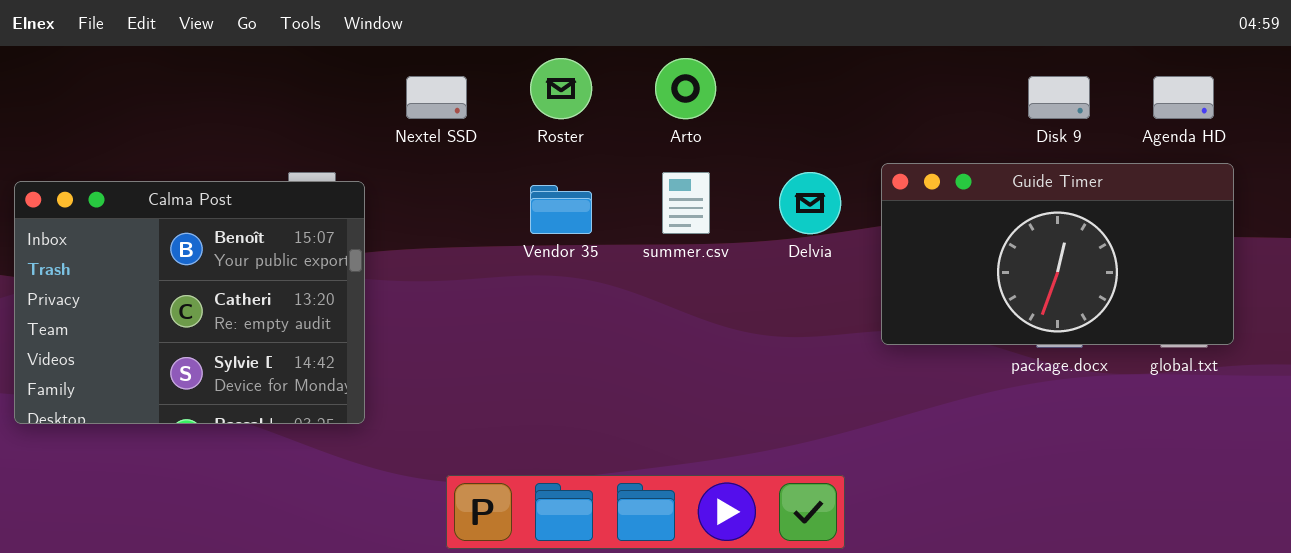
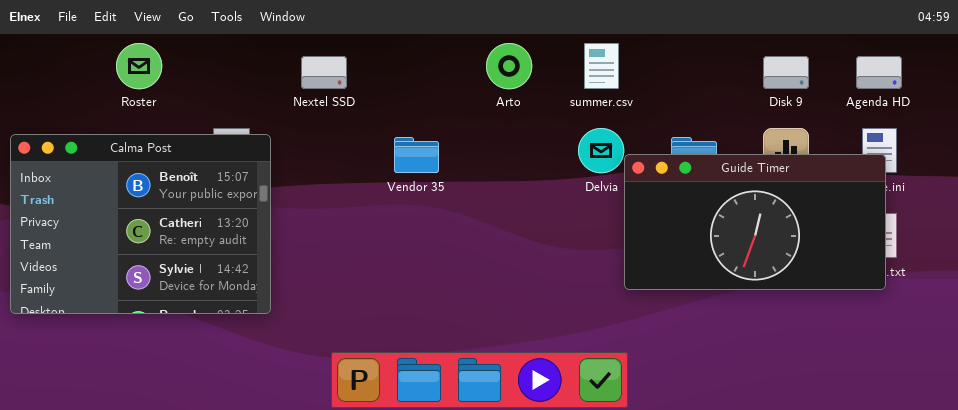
Roster: [530,58,592,119] -> [116,43,162,89], moved
Guide Timer: [881,163,1234,345] -> [624,154,886,290], moved
summer.csv: [662,172,710,234] -> [584,43,619,89], moved

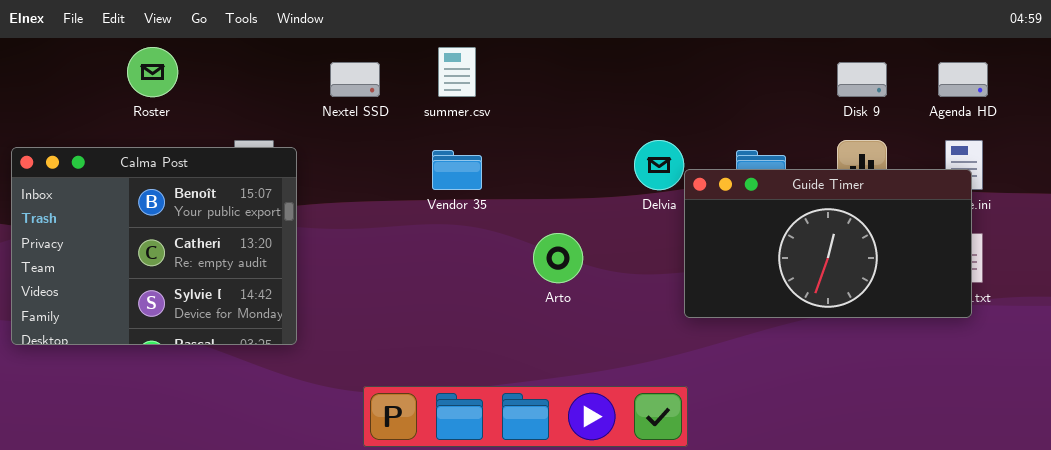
Arto: [486,43,532,89] -> [533,233,583,283], moved
summer.csv: [584,43,619,89] -> [438,47,476,97], moved

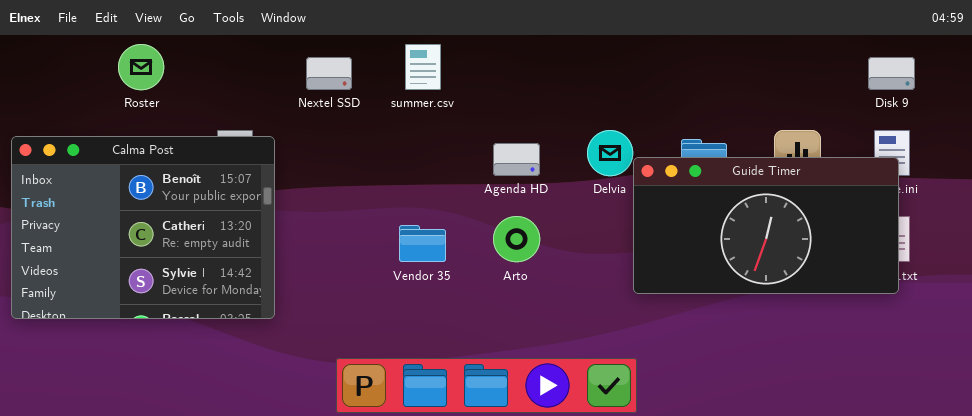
Disk 9: [837,62,887,97] -> [868,57,915,90], moved
Agenda HD: [938,62,988,97] -> [493,143,540,176], moved
Vendor 35: [432,150,482,190] -> [399,225,446,262], moved

